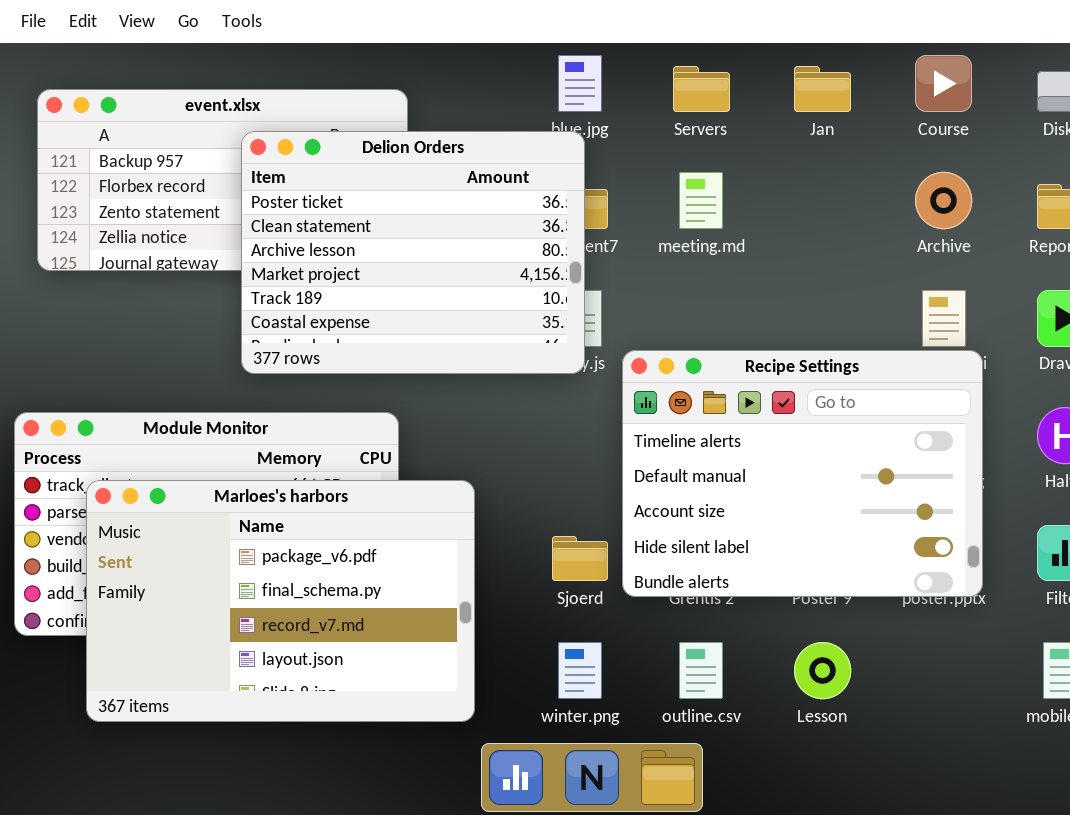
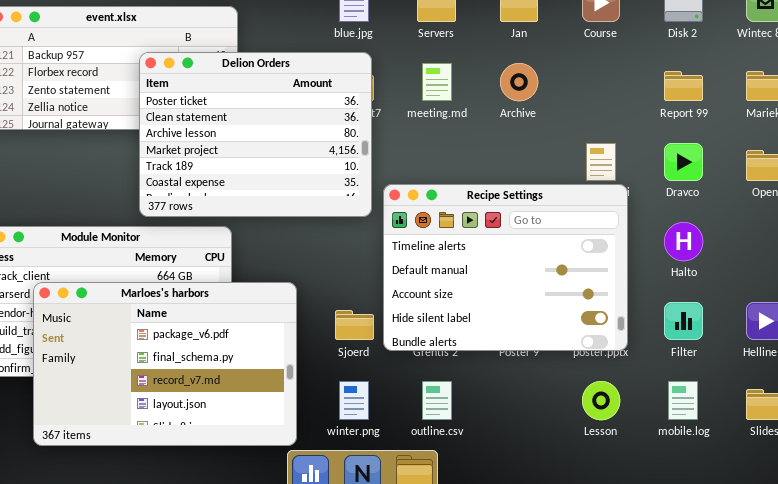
Delion Orders: [241,131,585,374] -> [139,52,372,217], moved
Archive: [915,172,972,229] -> [500,63,538,101], moved
Marloes's harbors: [86,480,475,722] -> [33,282,297,446], moved
Lesson: [794,642,851,699] -> [582,381,620,420], moved

